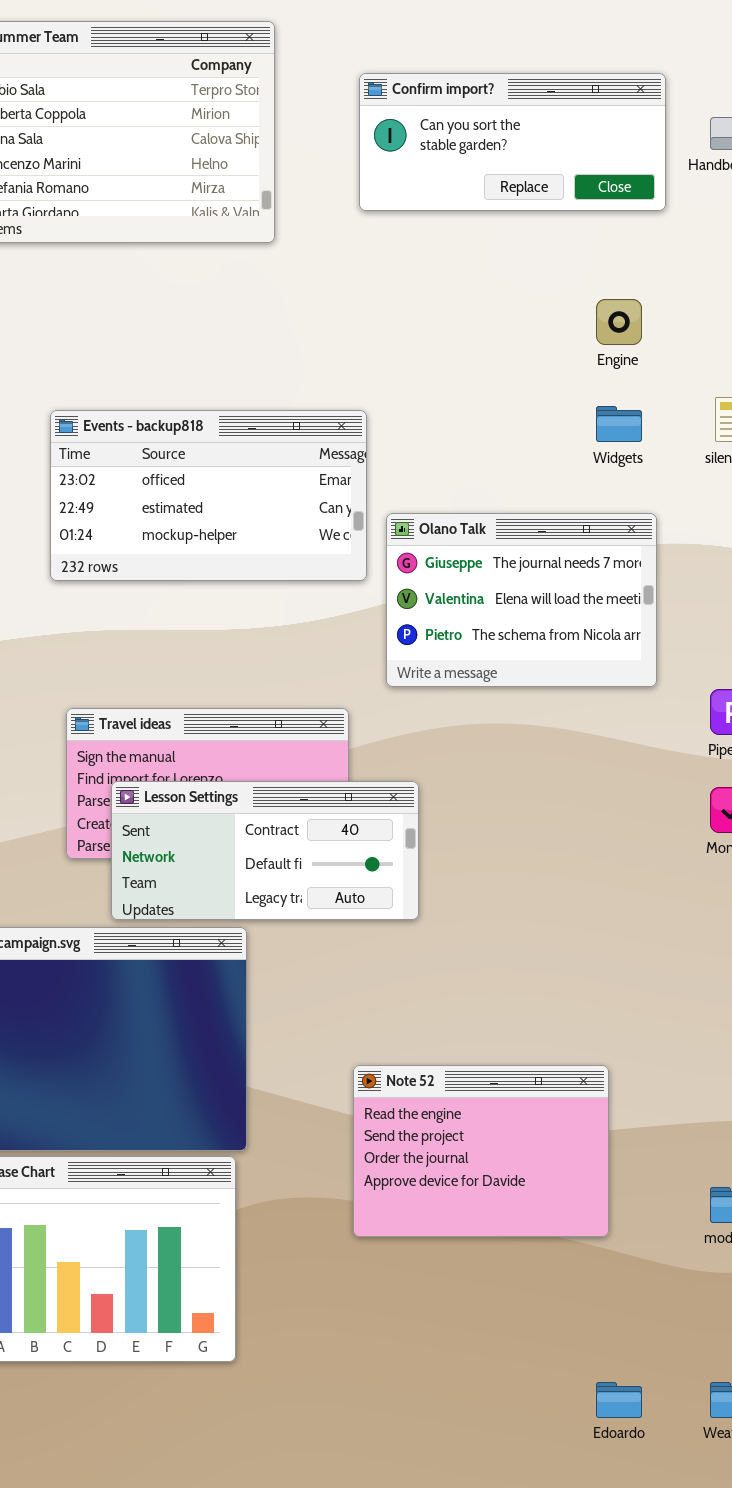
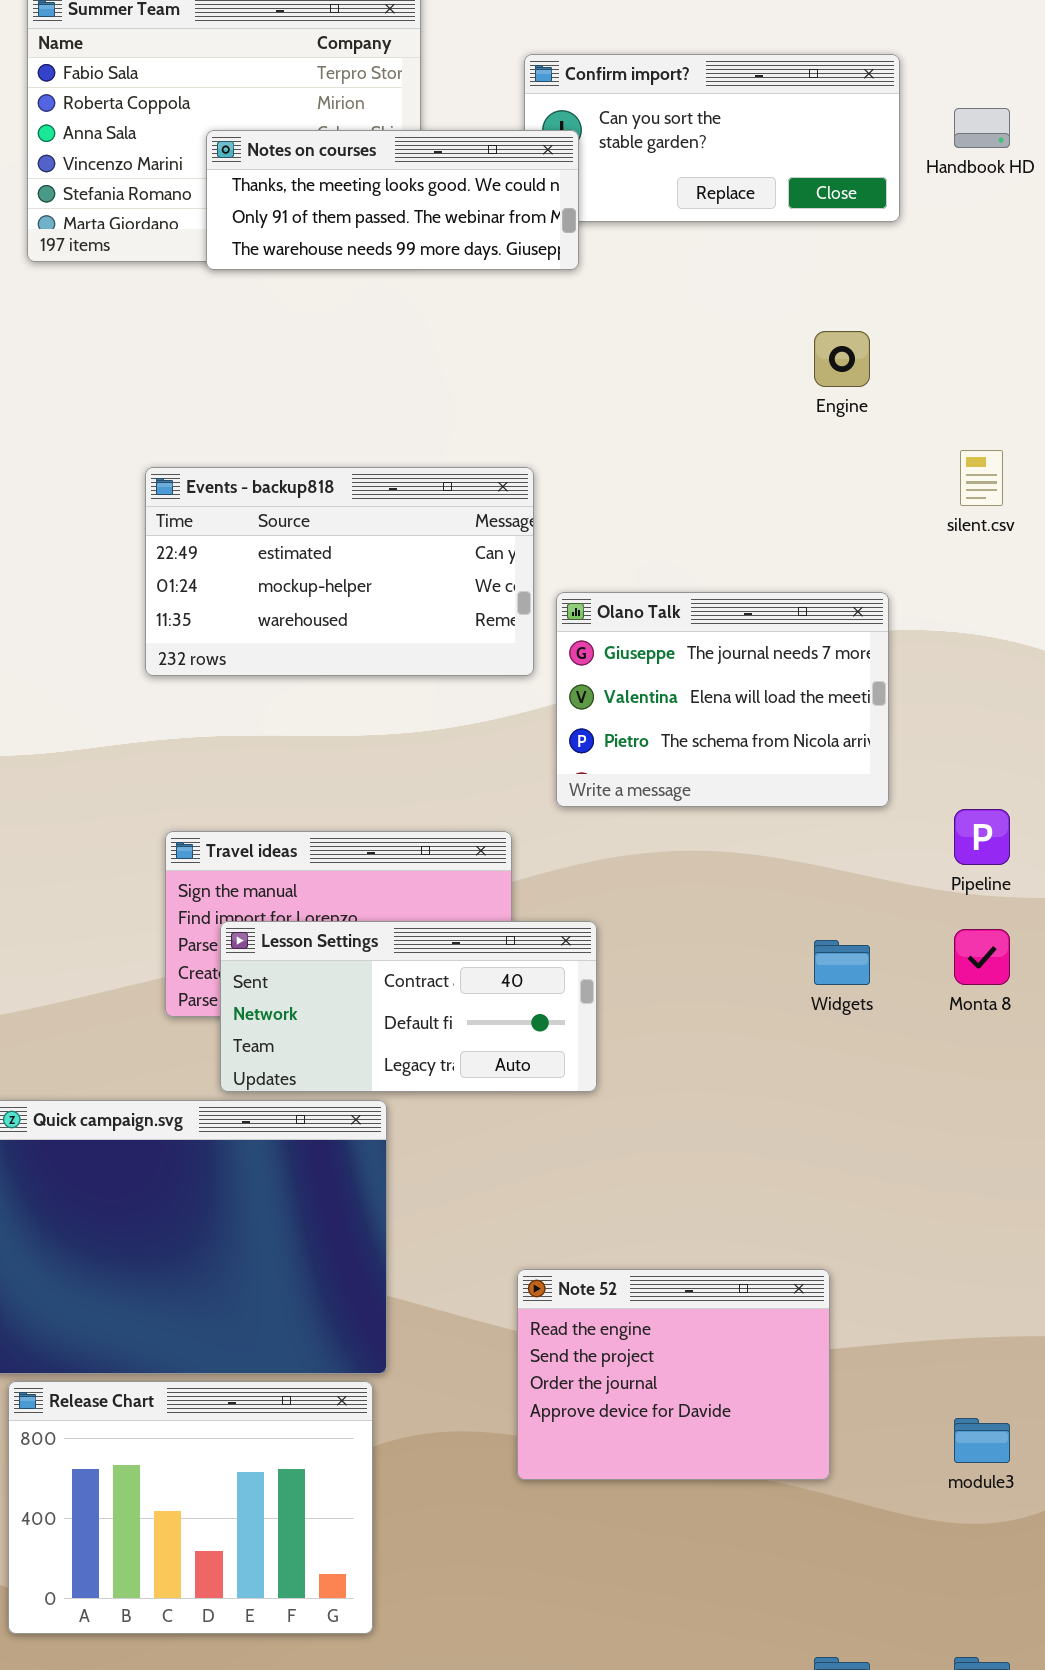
Notes on courses: none -> [206,130,579,270], opened
Widgets: [596,406,642,442] -> [814,940,870,985], moved
Events - backup818: [50,410,367,581] -> [145,467,534,676], scrolled down 1 row

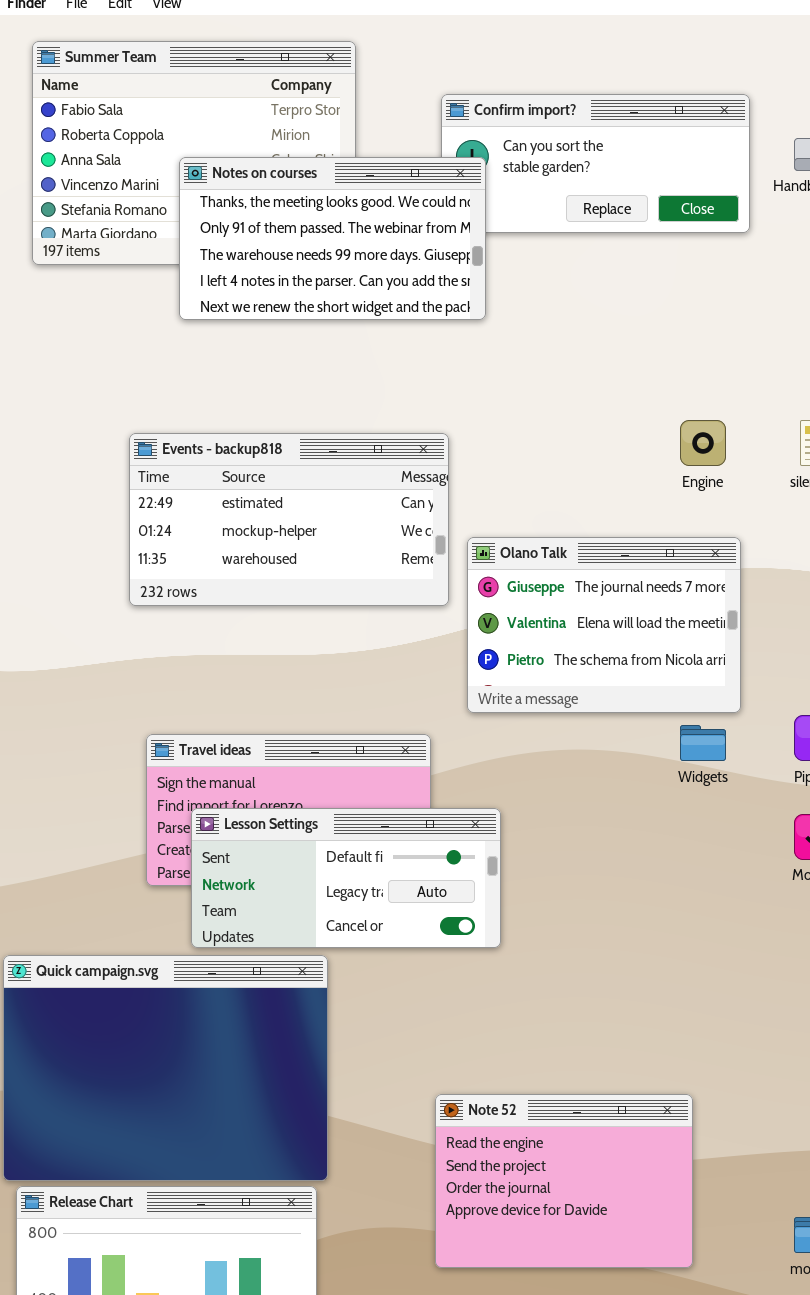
Notes on courses: [206,130,579,270] -> [179,157,486,320], resized
Engine: [814,331,870,387] -> [680,420,726,466], moved
Lesson Settings: [220,921,597,1092] -> [191,808,501,948], scrolled down 1 row
Widgets: [814,940,870,985] -> [680,725,726,761], moved

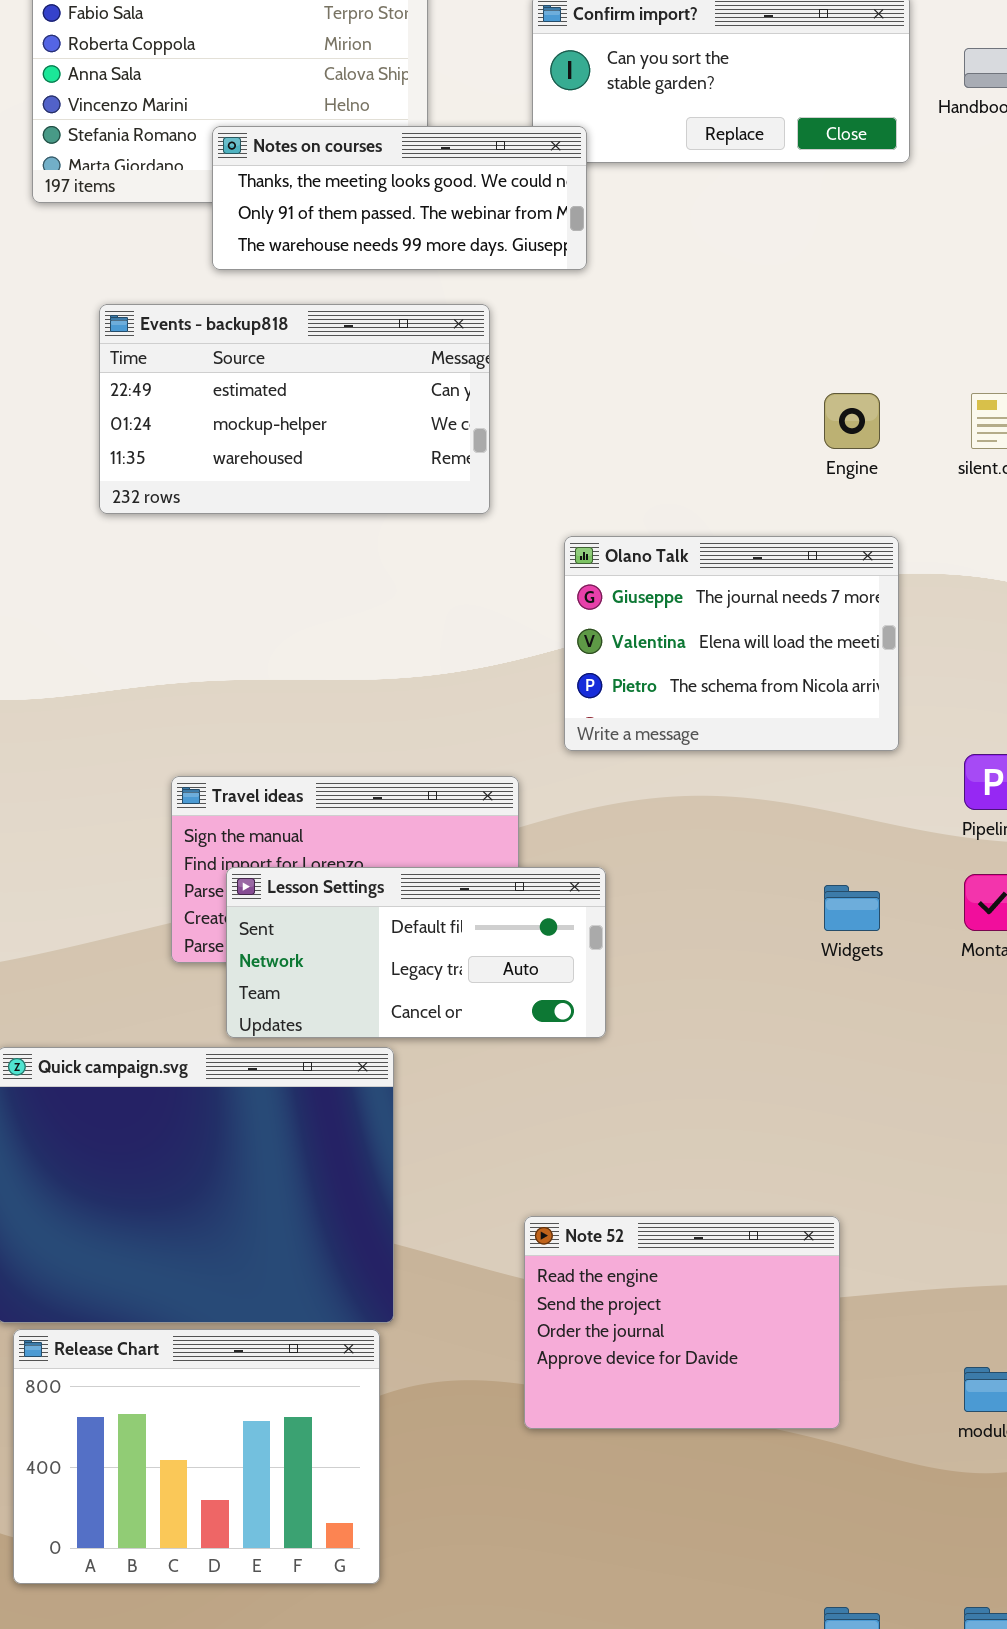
Notes on courses: [179,157,486,320] -> [212,126,587,270], resized
Events - backup818: [129,433,449,606] -> [99,304,490,514], moved
Widgets: [680,725,726,761] -> [824,885,880,931], moved

